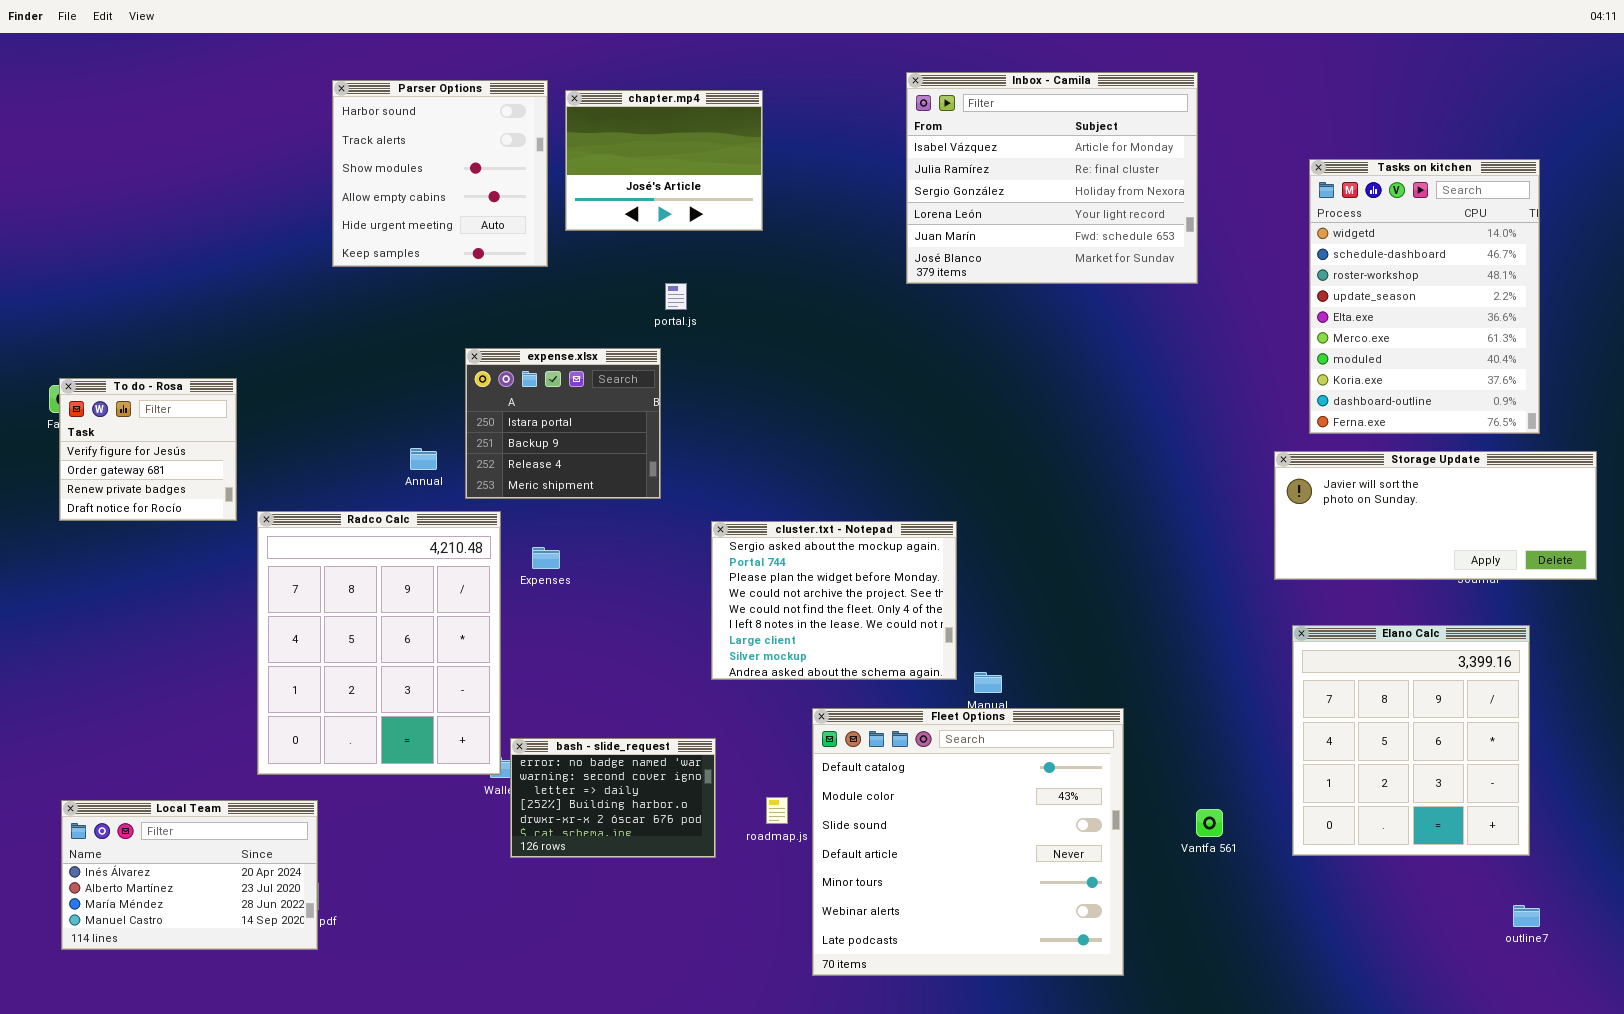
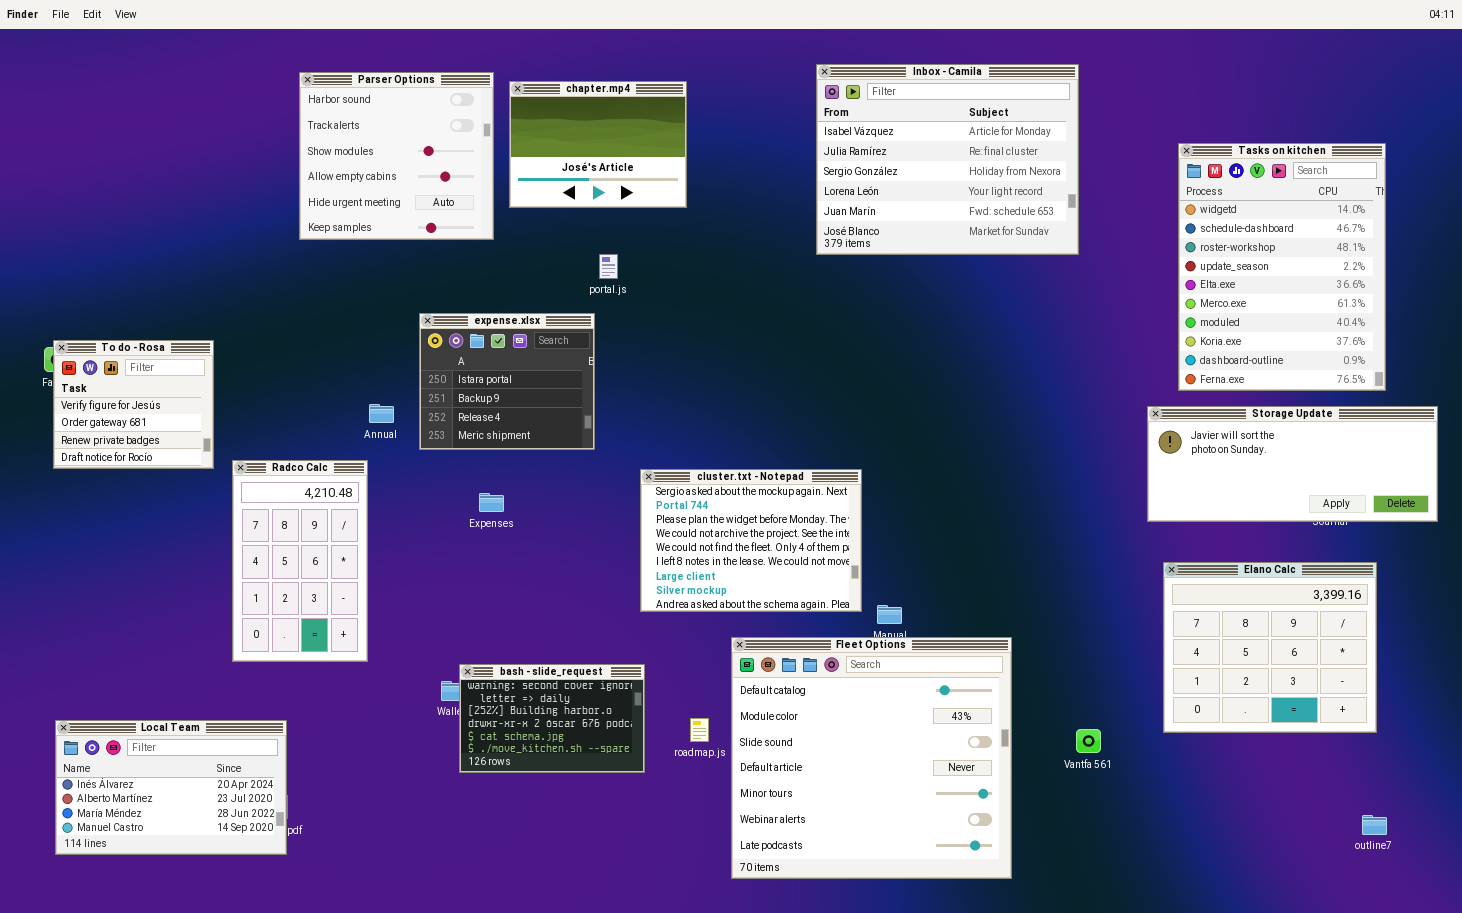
Radco Calc: [257,511,501,775] -> [232,460,368,662], resized
Elano Calc: [1292,625,1530,856] -> [1163,562,1377,733], resized
bash - slide_request: [510,738,716,858] -> [459,664,645,773], scrolled down 1 row

